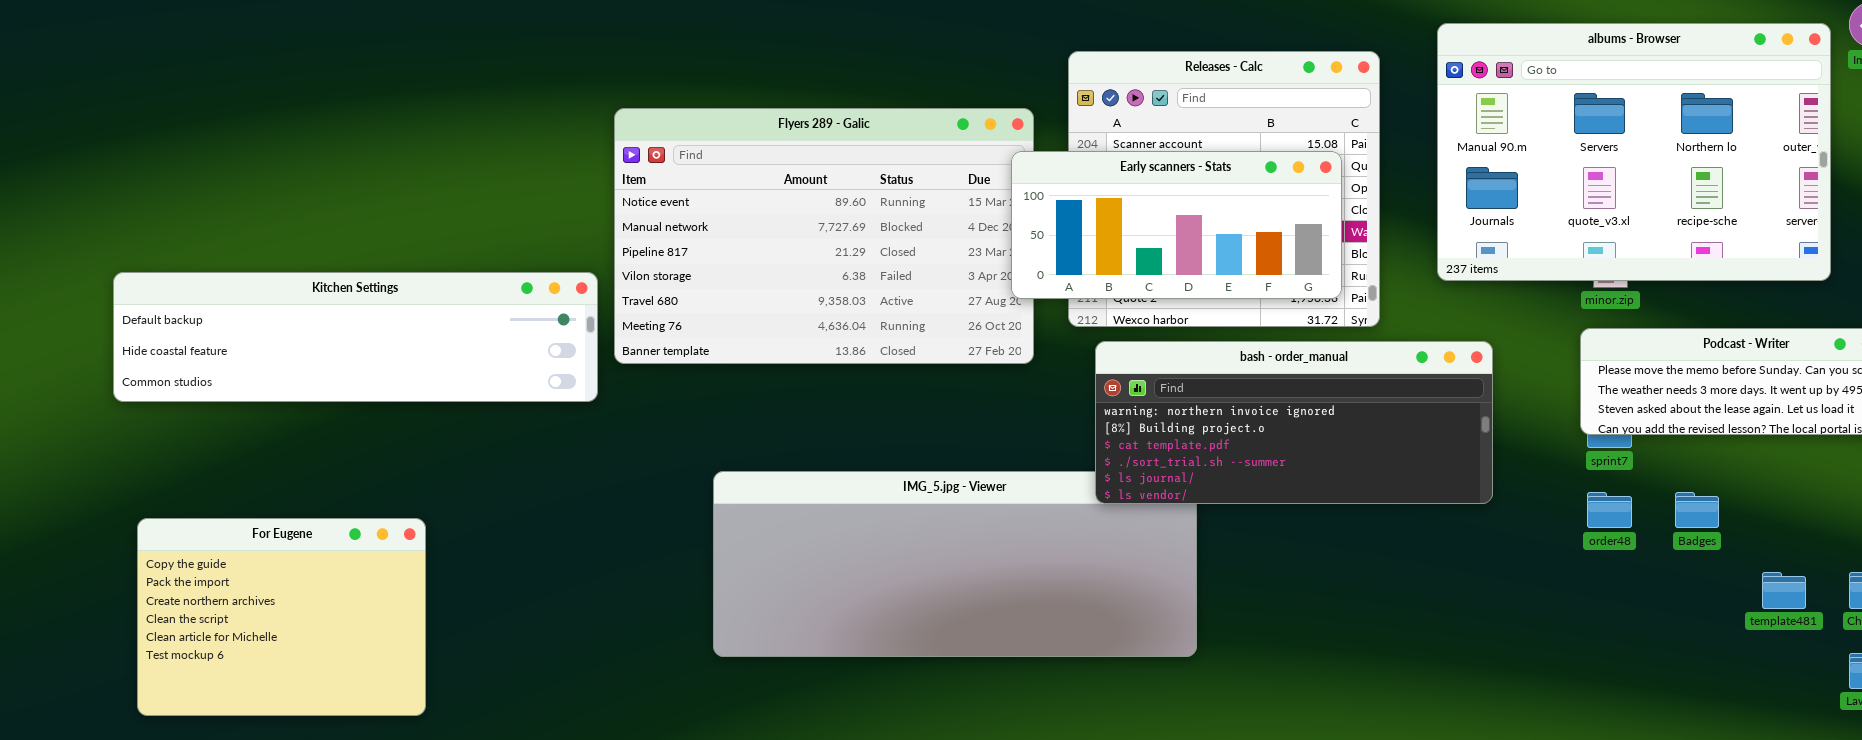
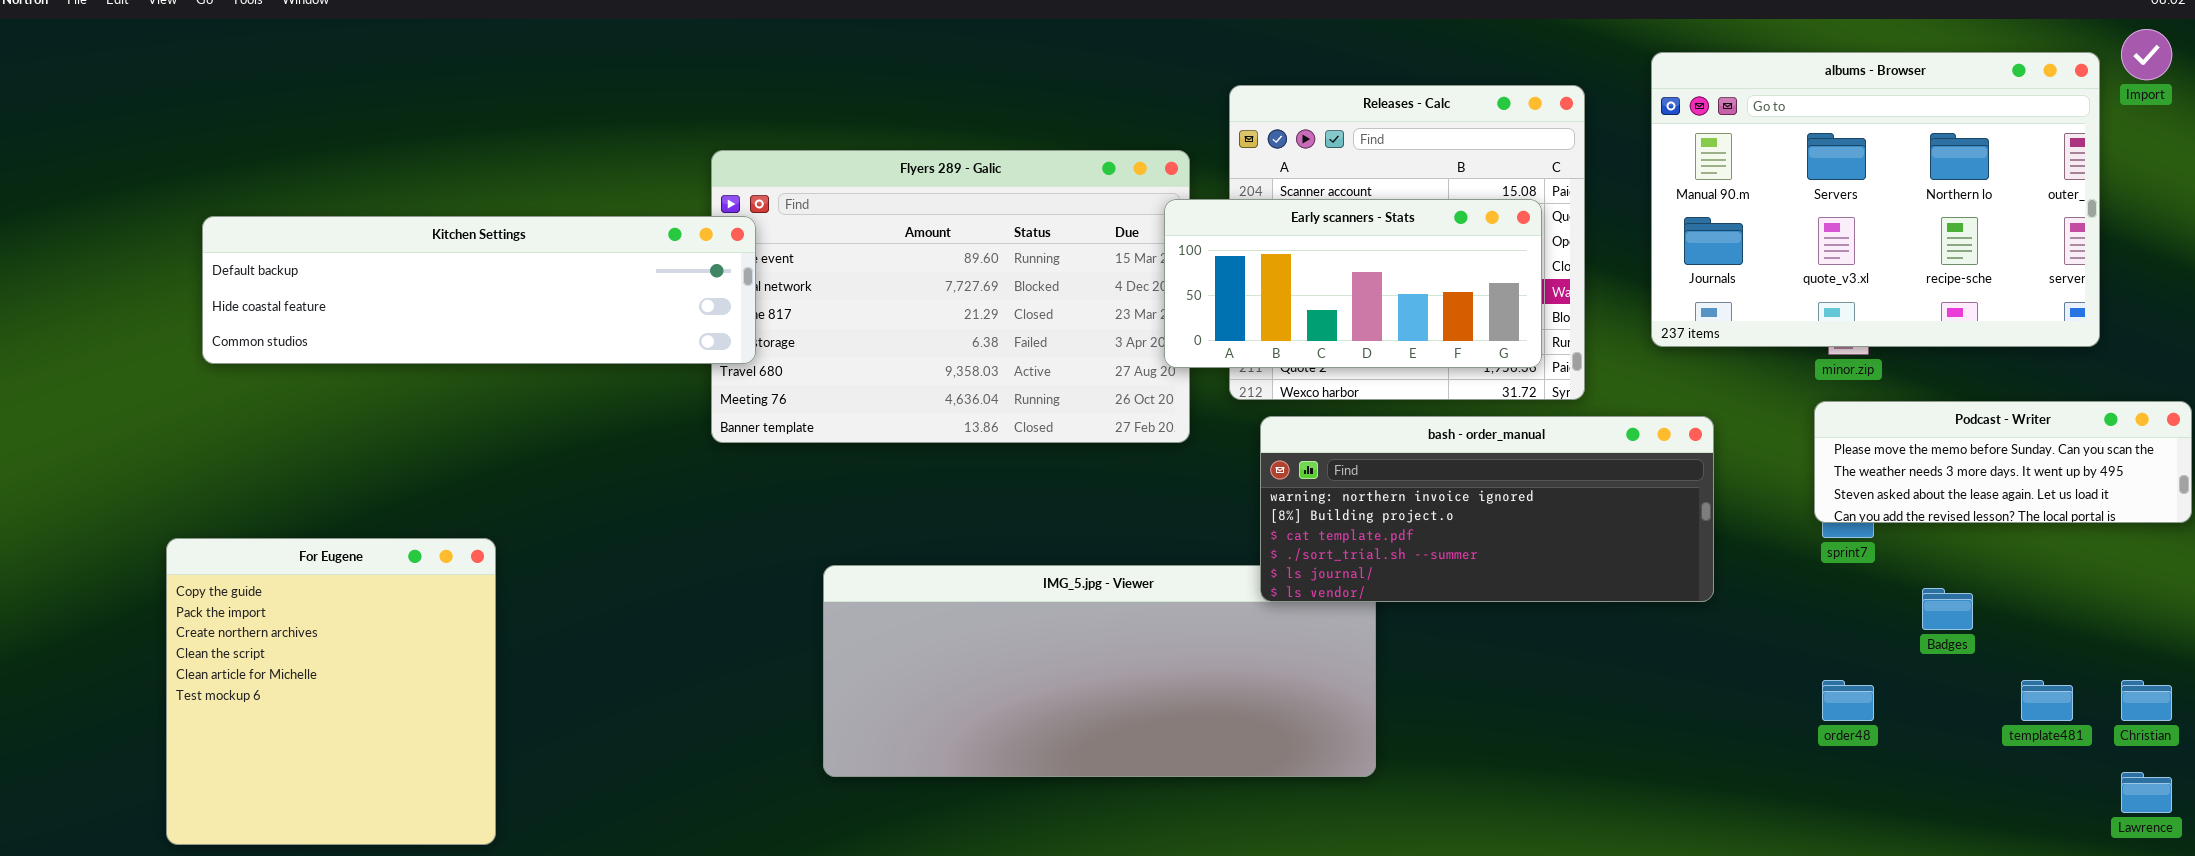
Kitchen Settings: [113,272,598,402] -> [202,216,756,364], moved
order48: [1587,492,1632,528] -> [1822,680,1874,721], moved
For Eugene: [137,518,426,716] -> [166,538,496,845], resized

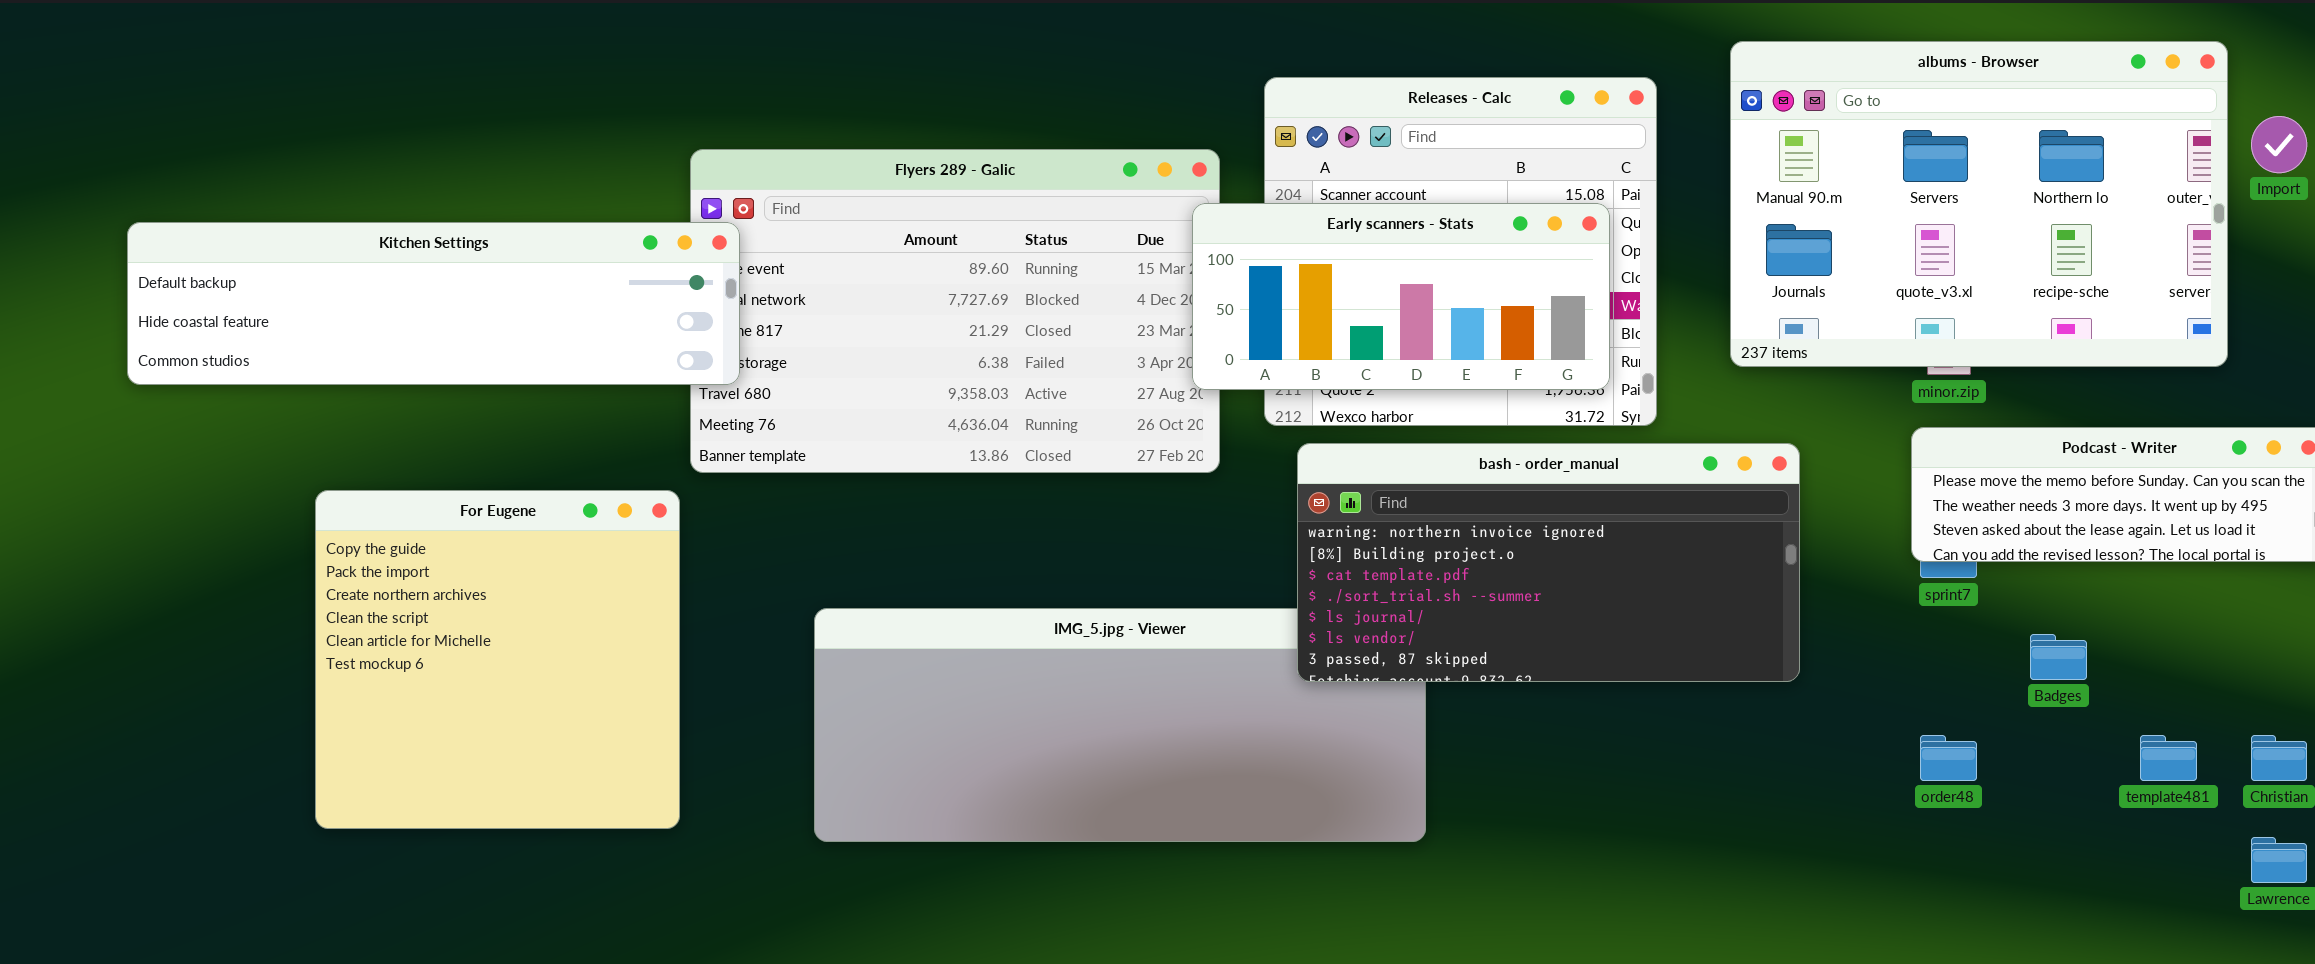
Import: [2121,29,2172,80] -> [2251,116,2307,173], moved
bash - order_manual: [1260,416,1714,602] -> [1297,443,1800,682], resized
For Eugene: [166,538,496,845] -> [315,490,680,829], moved

